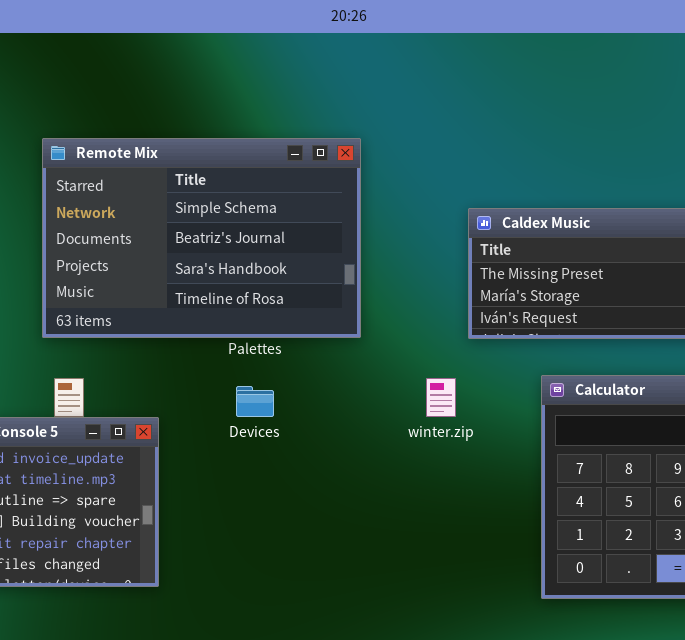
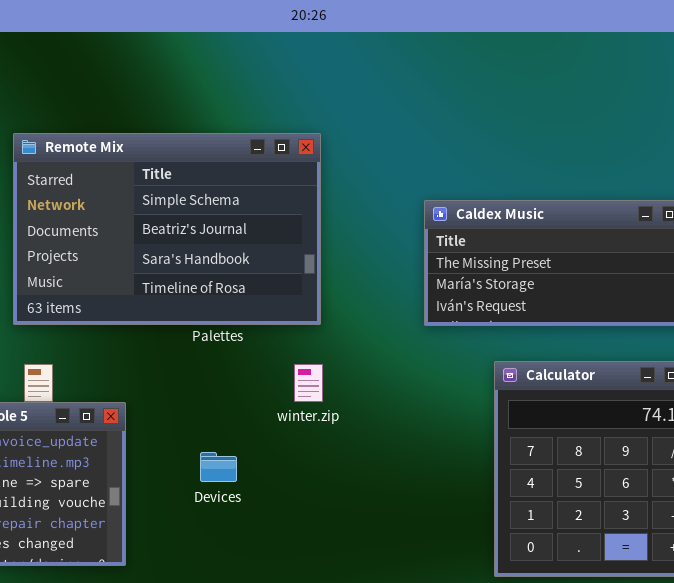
winter.zip: [426,378,456,417] -> [294,364,323,402], moved
Devices: [236,386,274,417] -> [200,452,237,482], moved

